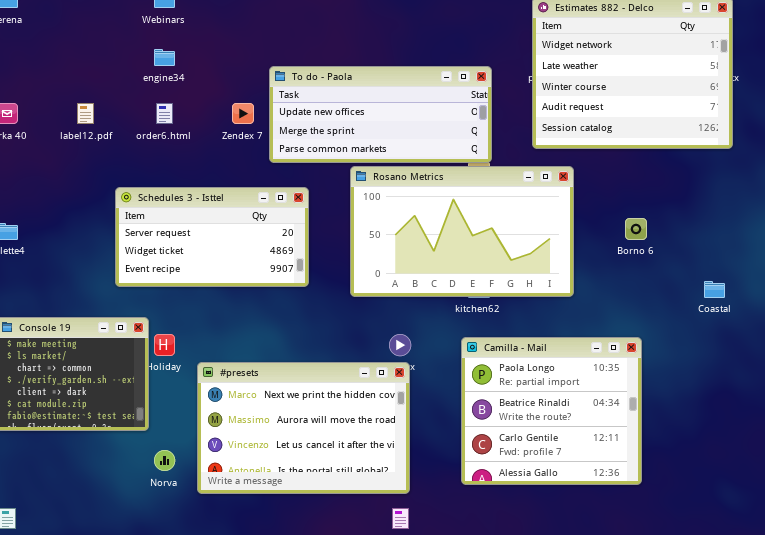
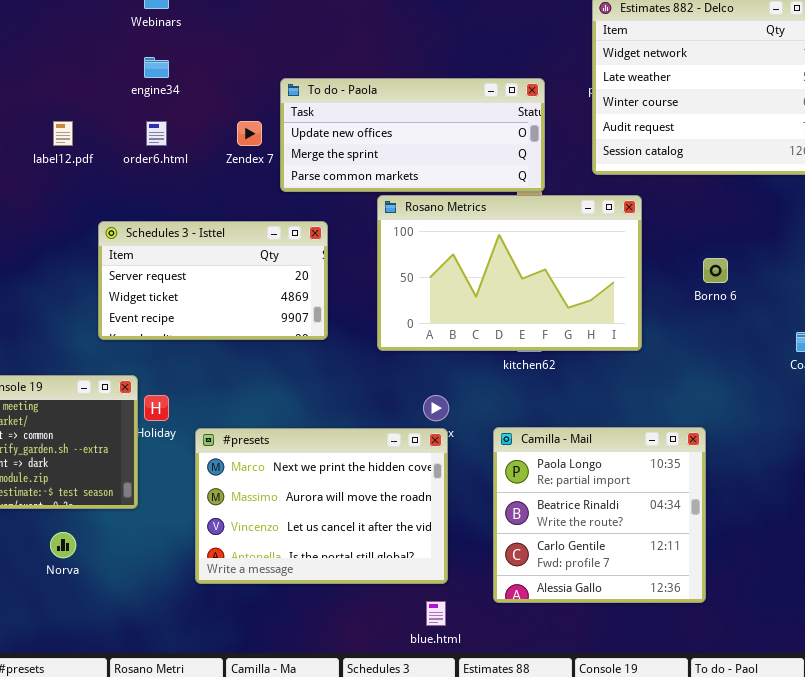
Camilla - Mail: [461,337,642,485] -> [493,427,706,603], moved
Norva: [154,450,175,471] -> [50,532,76,558], moved

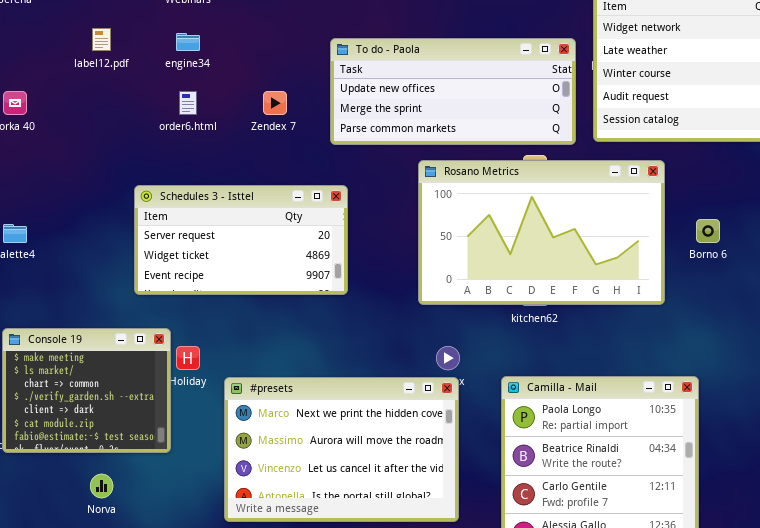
To do - Paola: [280,78,545,192] -> [330,38,576,145], moved
label12.pdf: [53,121,73,146] -> [92,28,111,51], moved
Rosano Metrics: [377,195,642,351] -> [418,160,665,305], moved

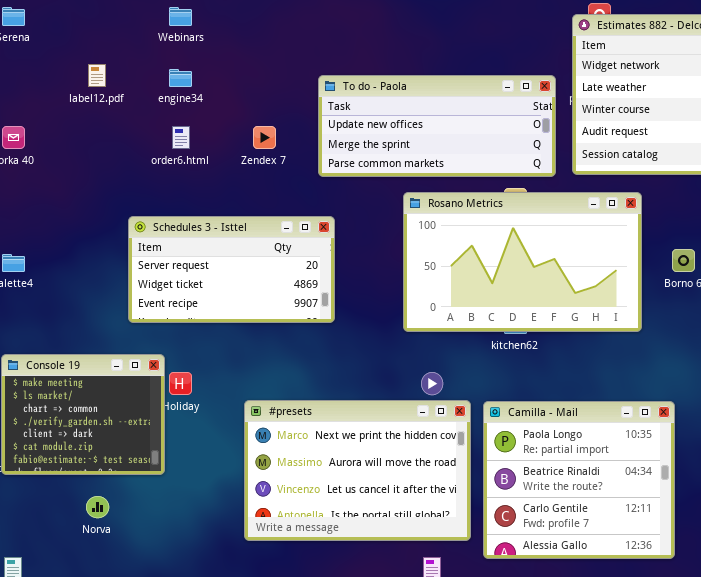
#presets: [224,377,459,522] -> [244,400,471,541], moved

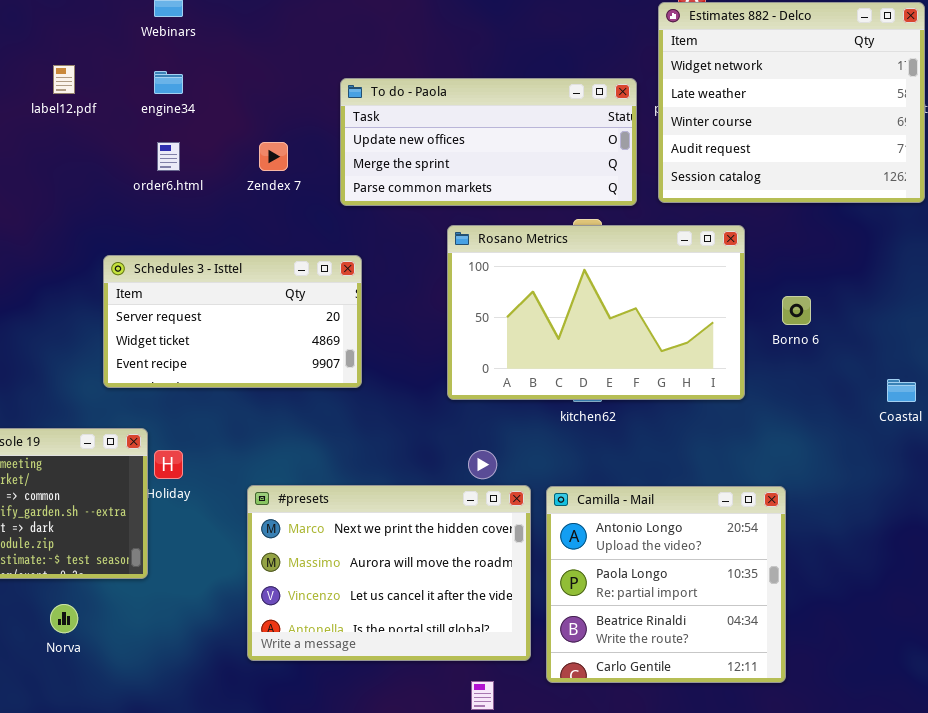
Camilla - Mail: [483,401,675,559] -> [546,486,786,683], scrolled up 1 row

